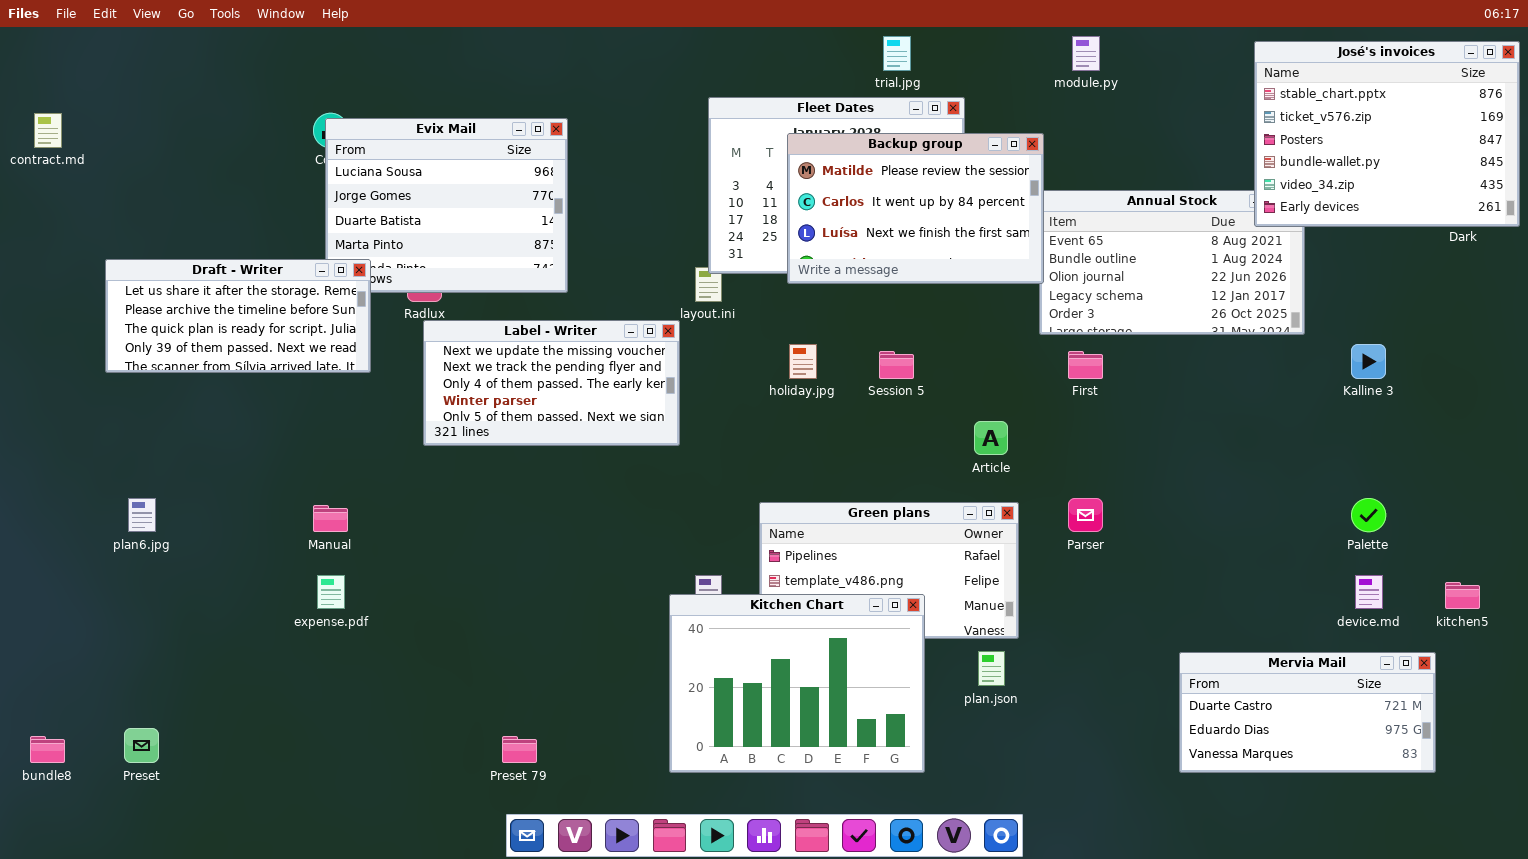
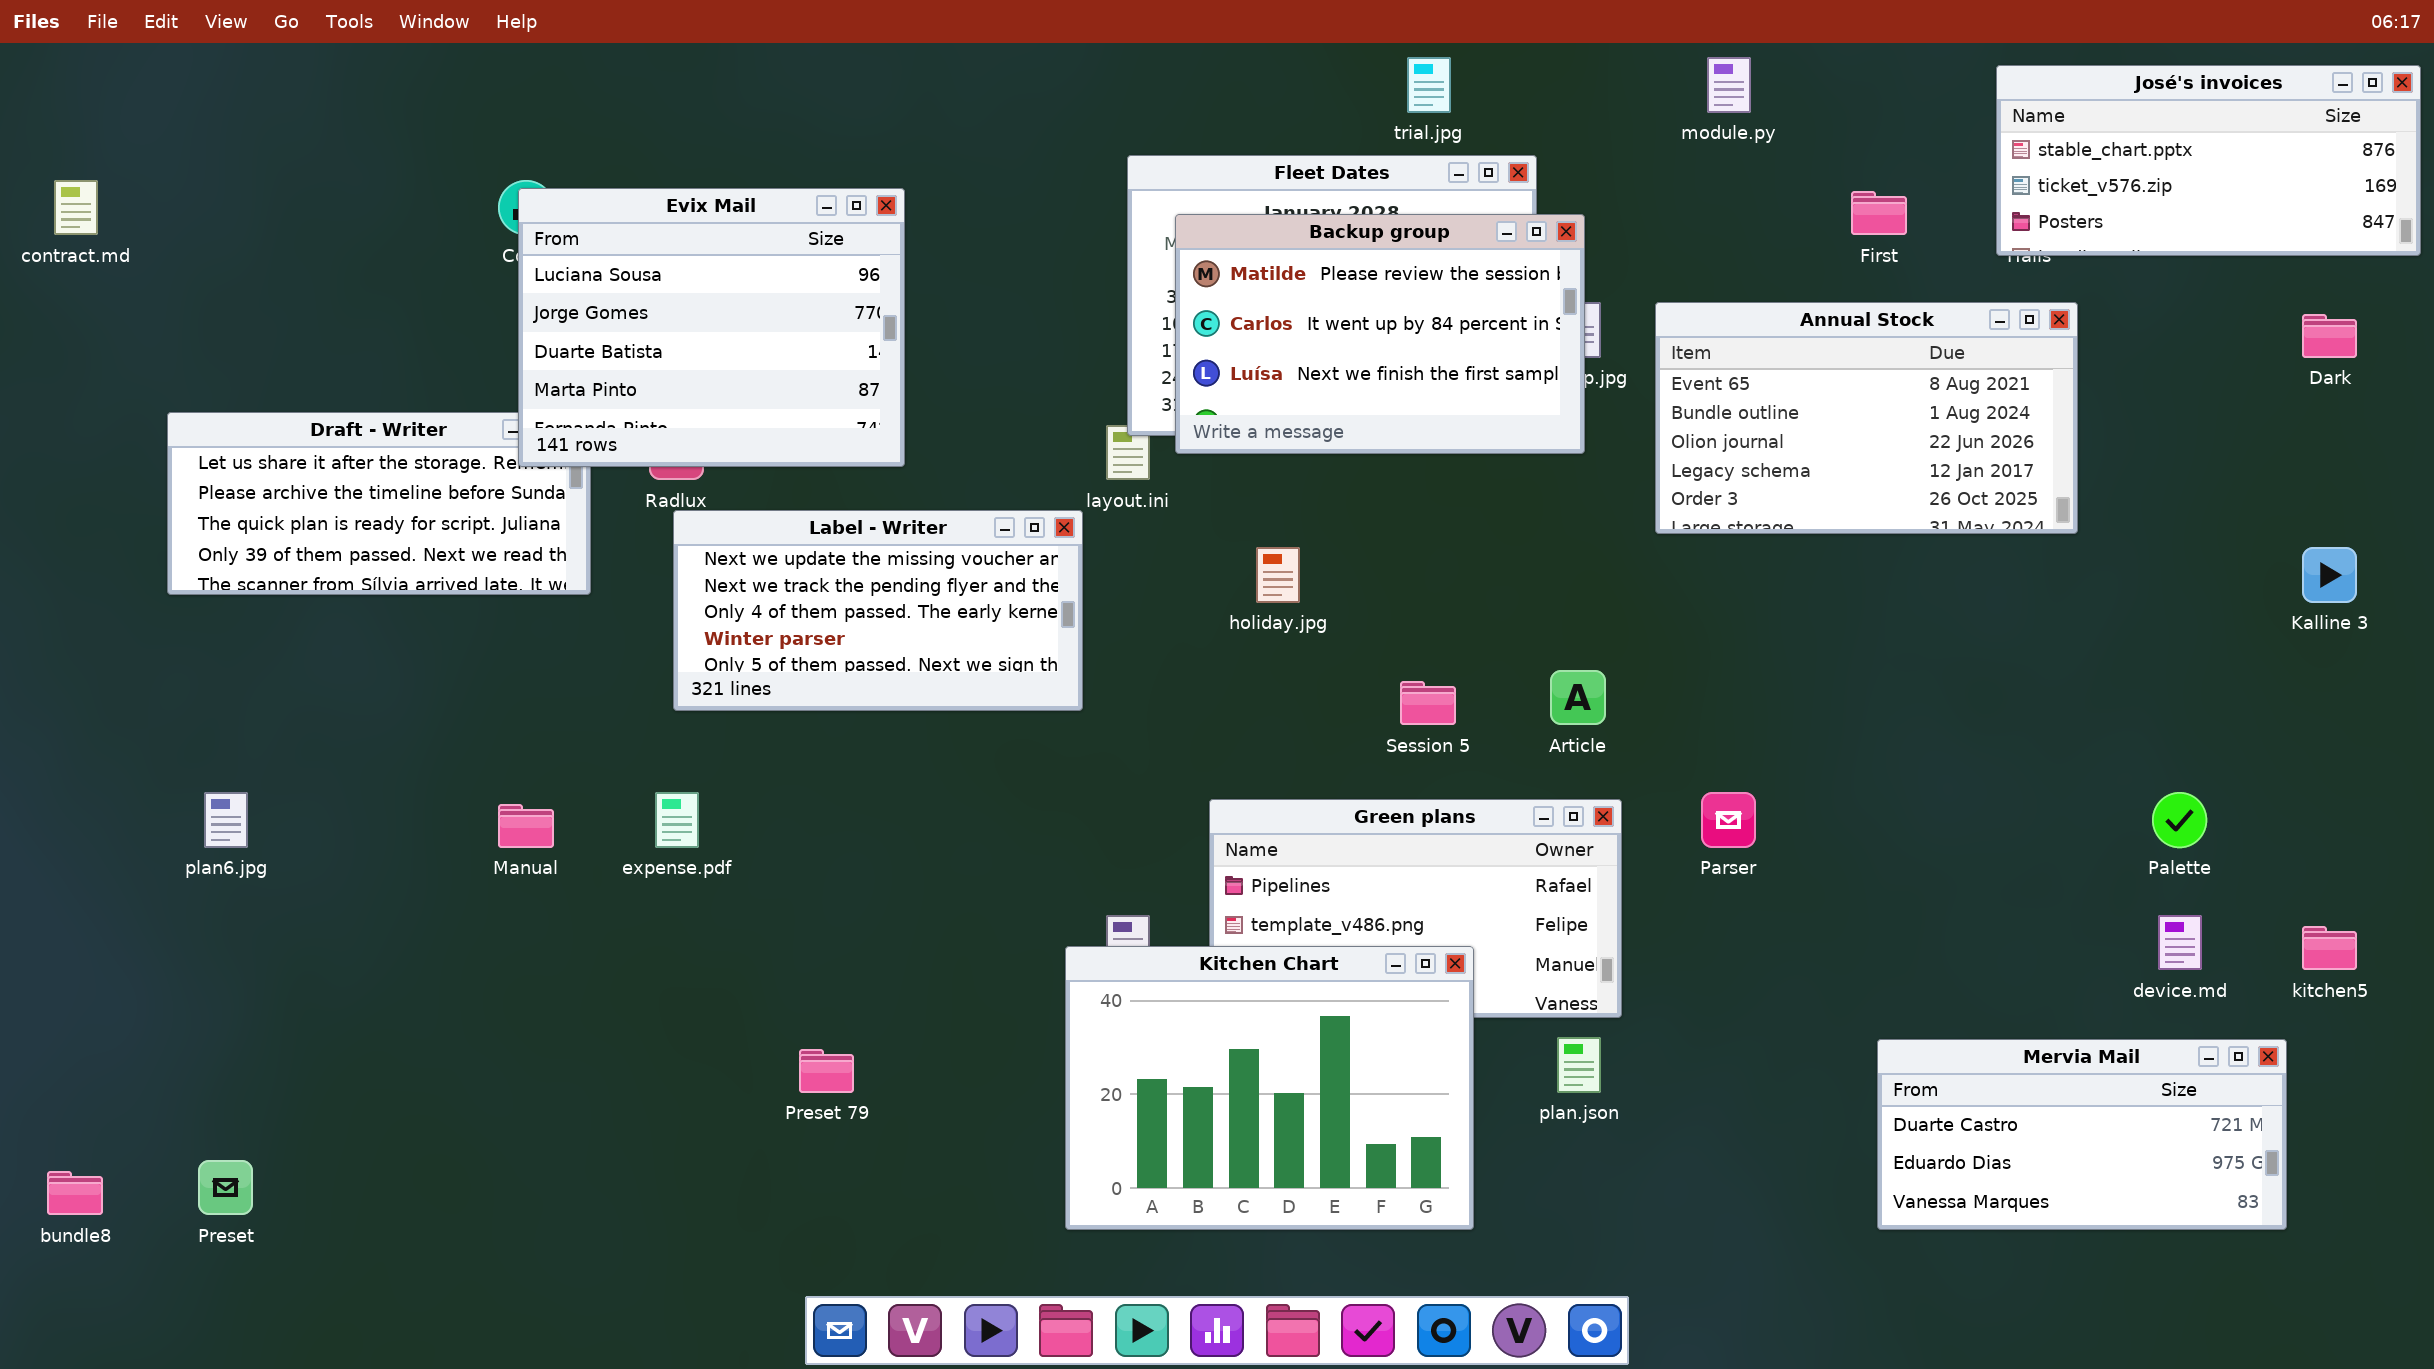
José's invoices: [1254,41,1520,227] -> [1996,65,2421,256], resized
Evix Mail: [325,118,568,293] -> [518,188,905,467], raised
Backup group: [787,133,1044,284] -> [1175,214,1585,454], moved
Kalline 3: [1351,344,1386,379] -> [2302,547,2357,603], moved
Session 5: [879,351,914,379] -> [1400,681,1456,725], moved
First: [1068,351,1103,379] -> [1851,191,1907,235], moved
expense.pdf: [317,575,345,609] -> [655,792,699,848], moved
Preset 79: [502,736,537,763] -> [799,1049,854,1093], moved

